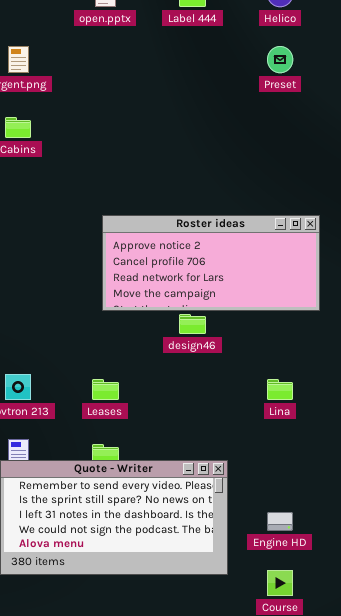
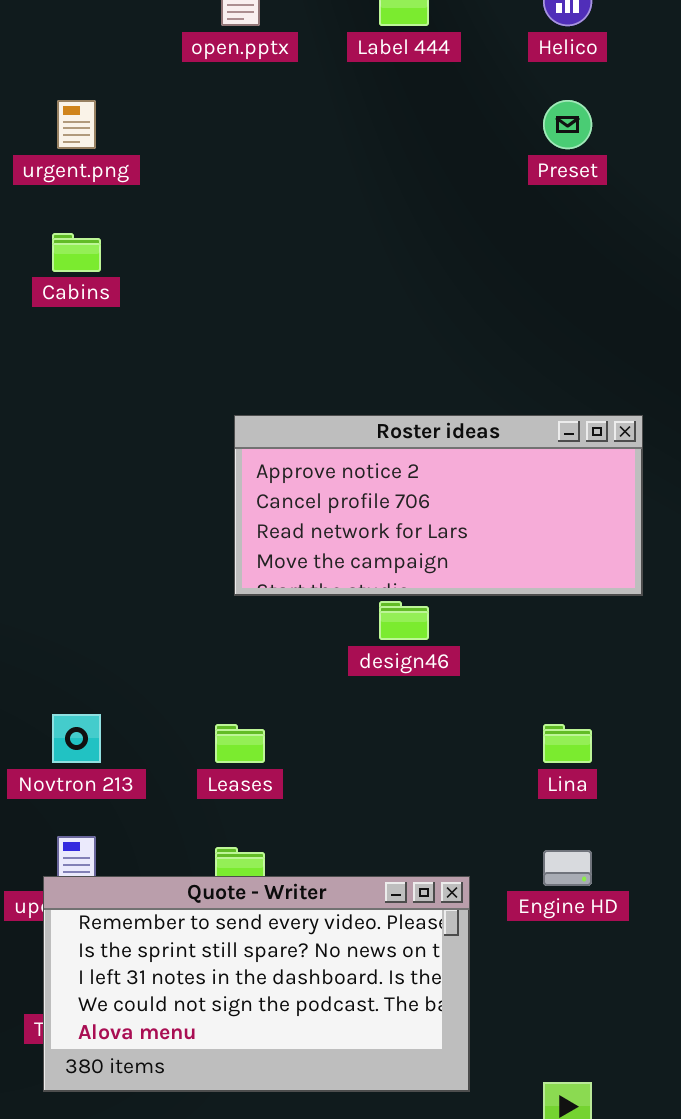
Engine HD: [267,512,293,531] -> [543,850,592,886], moved

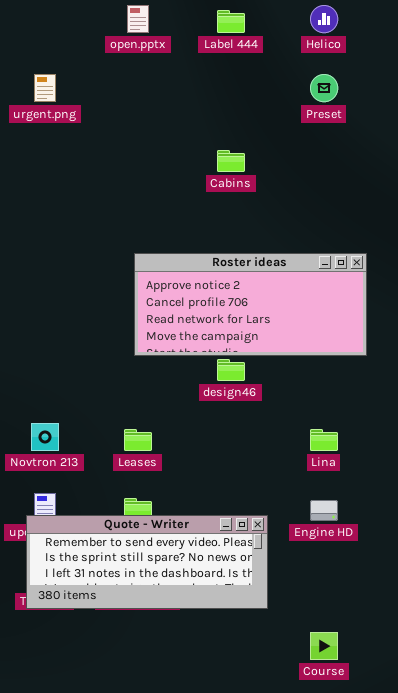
Cabins: [52,233,101,272] -> [217,150,245,172], moved
Quote - Writer: [43,876,470,1092] -> [26,515,268,609], resized

